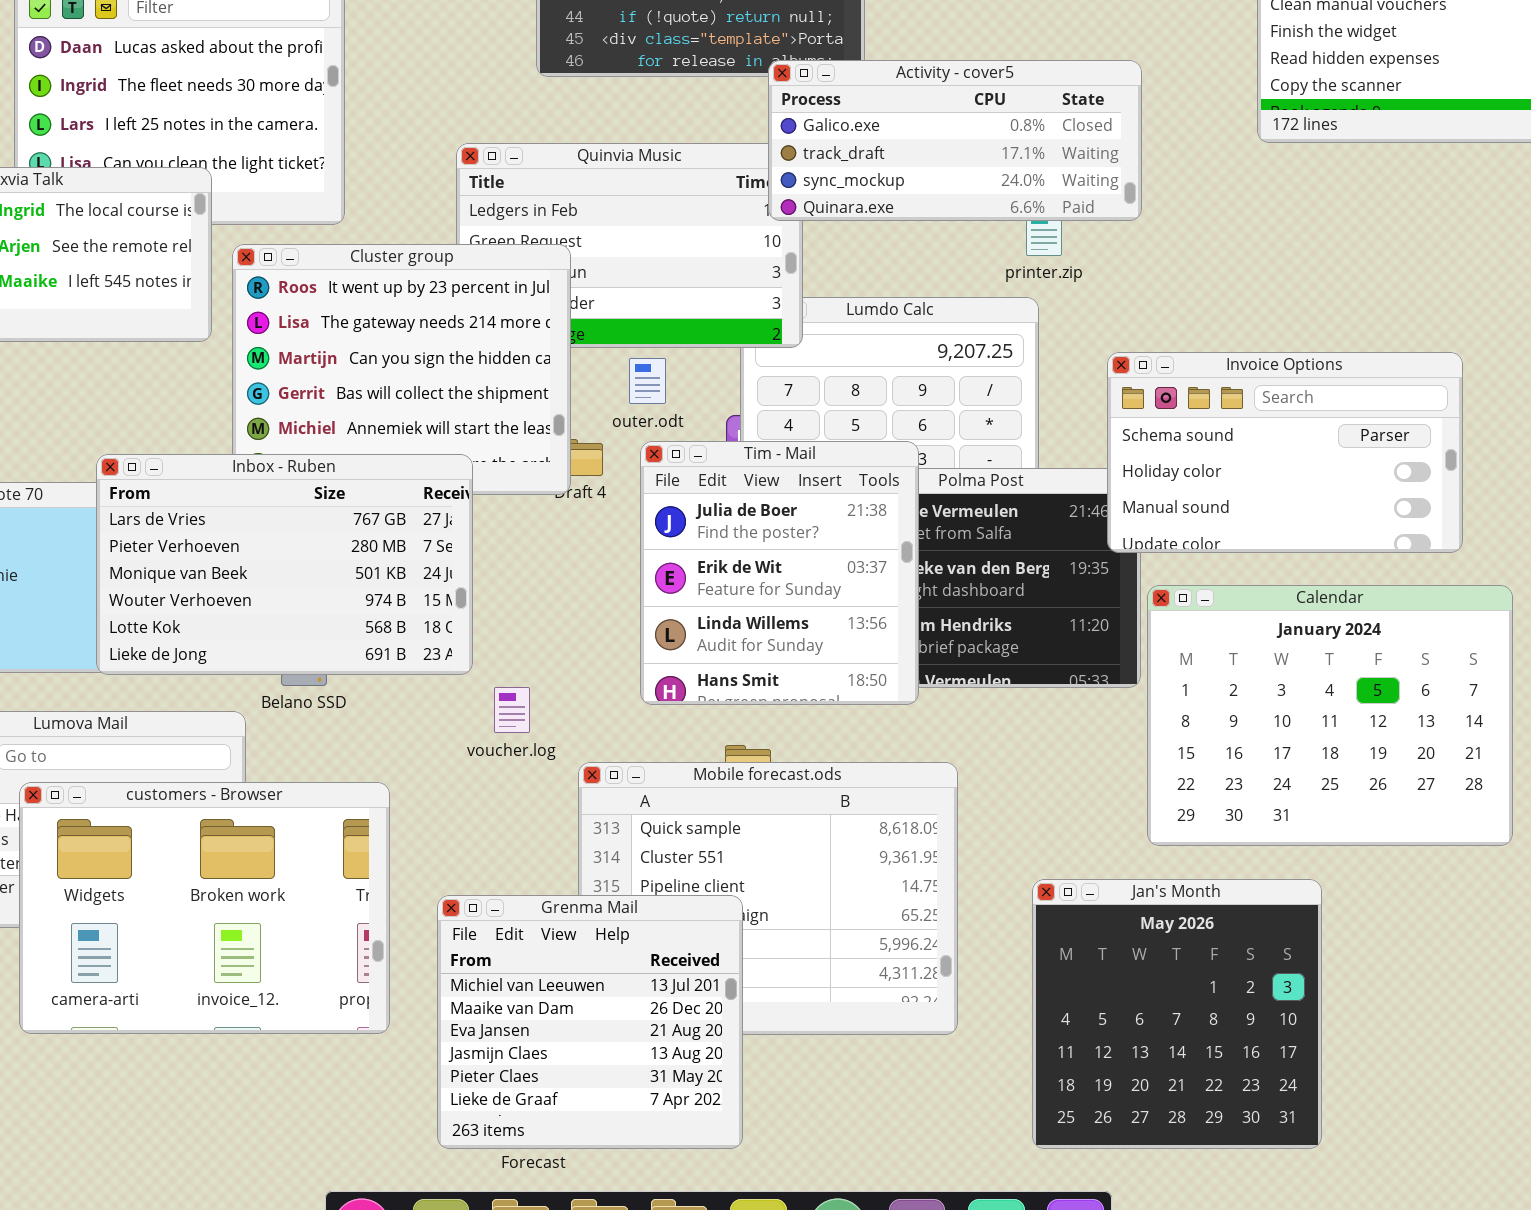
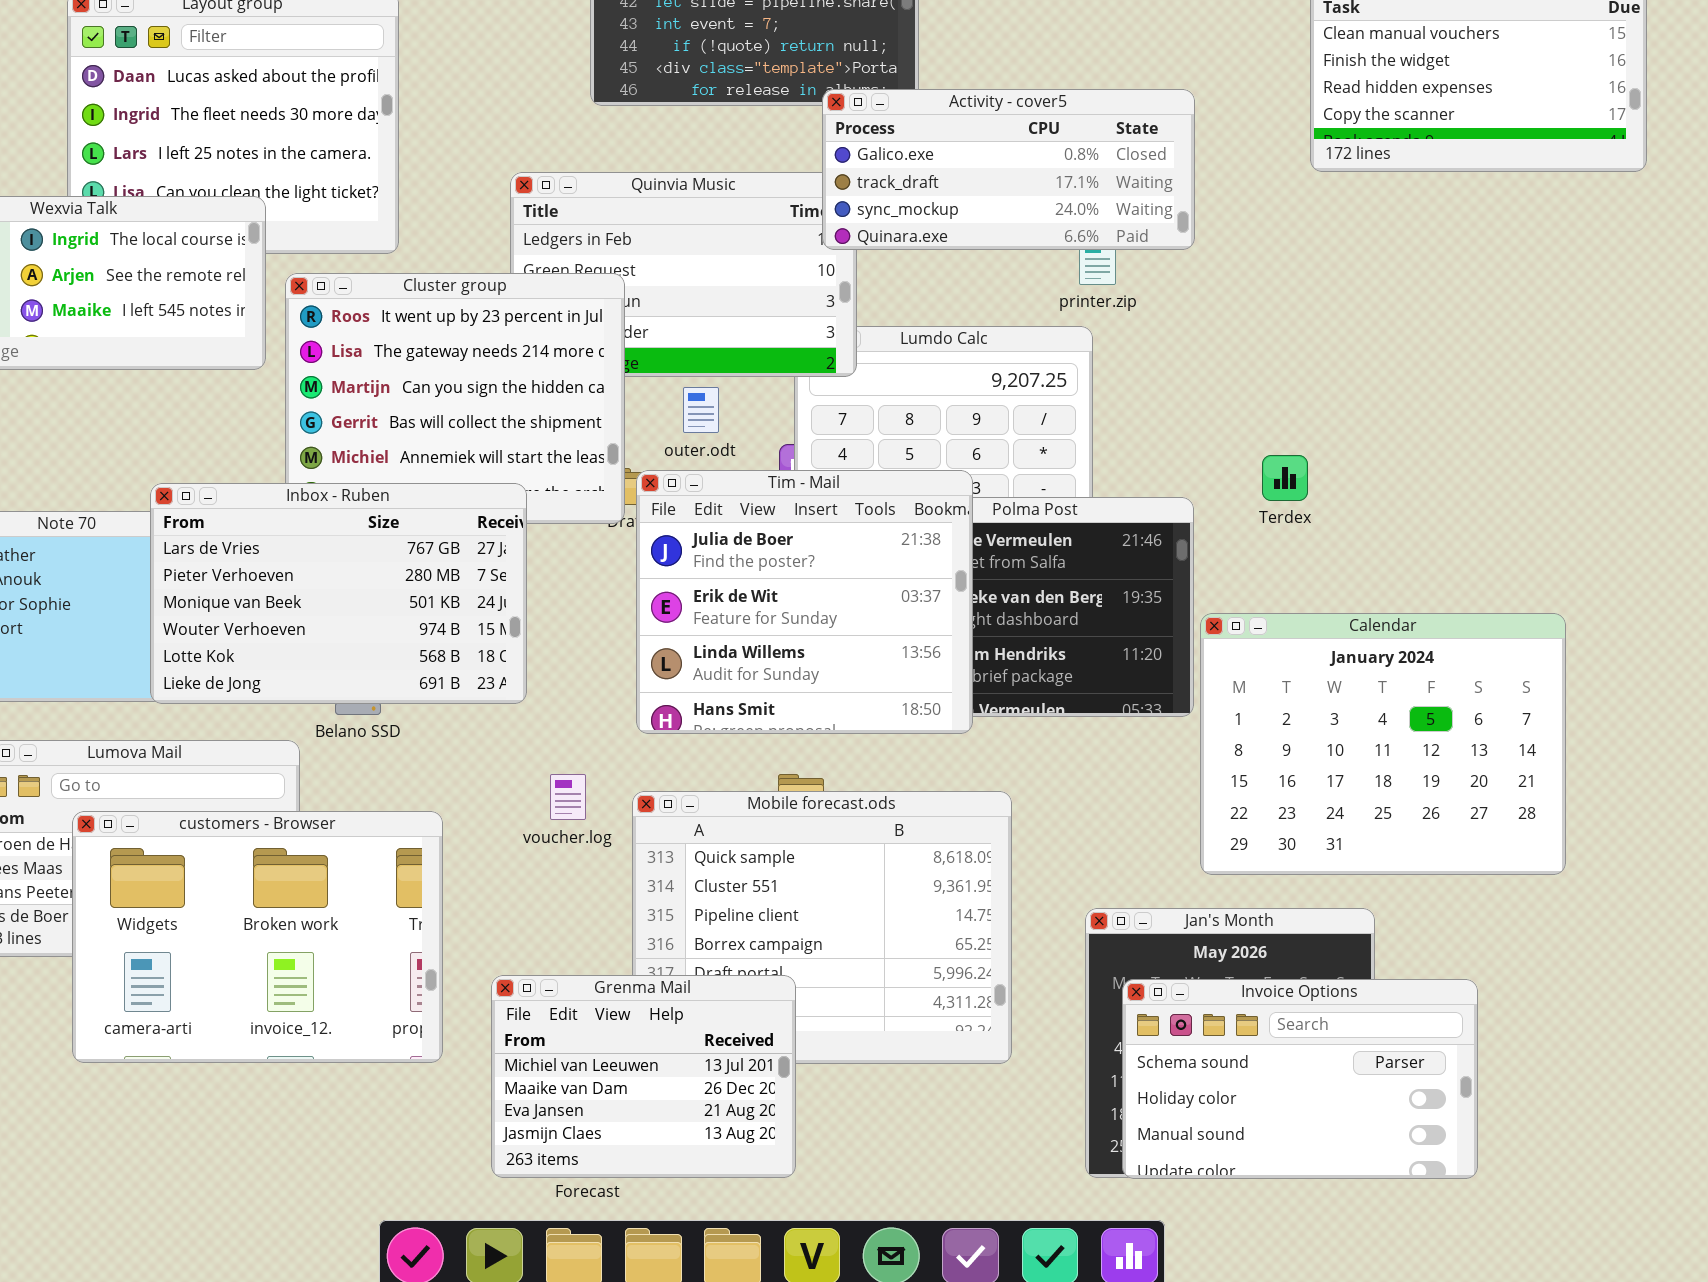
Invoice Options: [1107,352,1463,553] -> [1122,979,1478,1179], moved
Tim - Mail: [640,441,919,705] -> [636,470,973,734], resized
voucher.log: [494,687,530,733] -> [550,774,586,820], moved
Grenma Mail: [437,895,743,1149] -> [491,975,796,1178], resized

